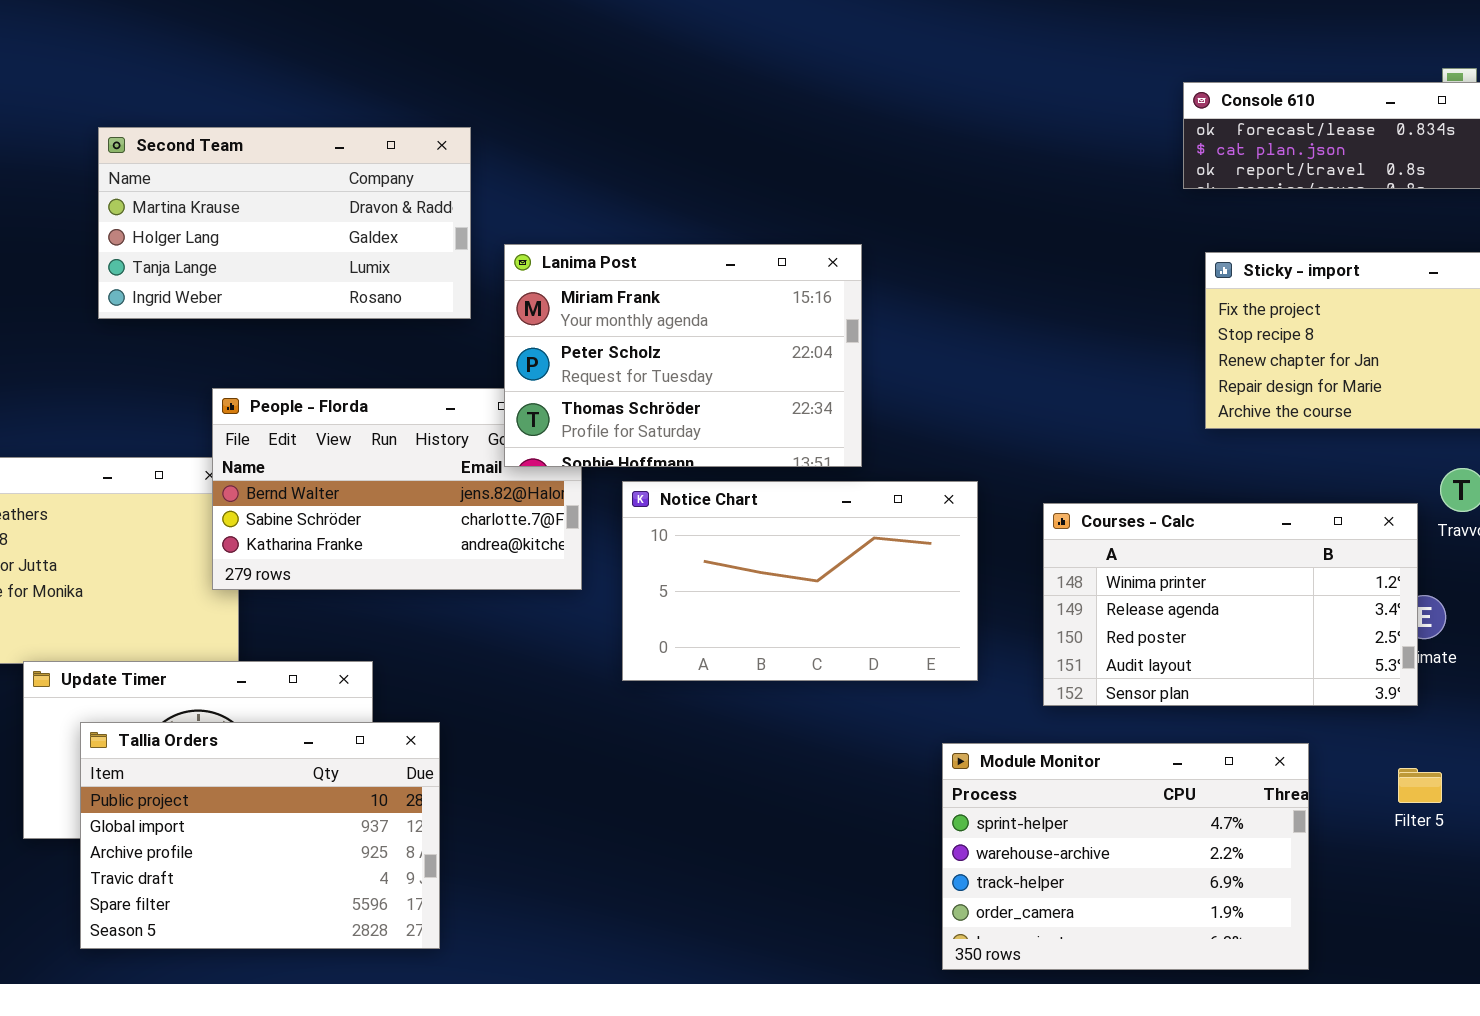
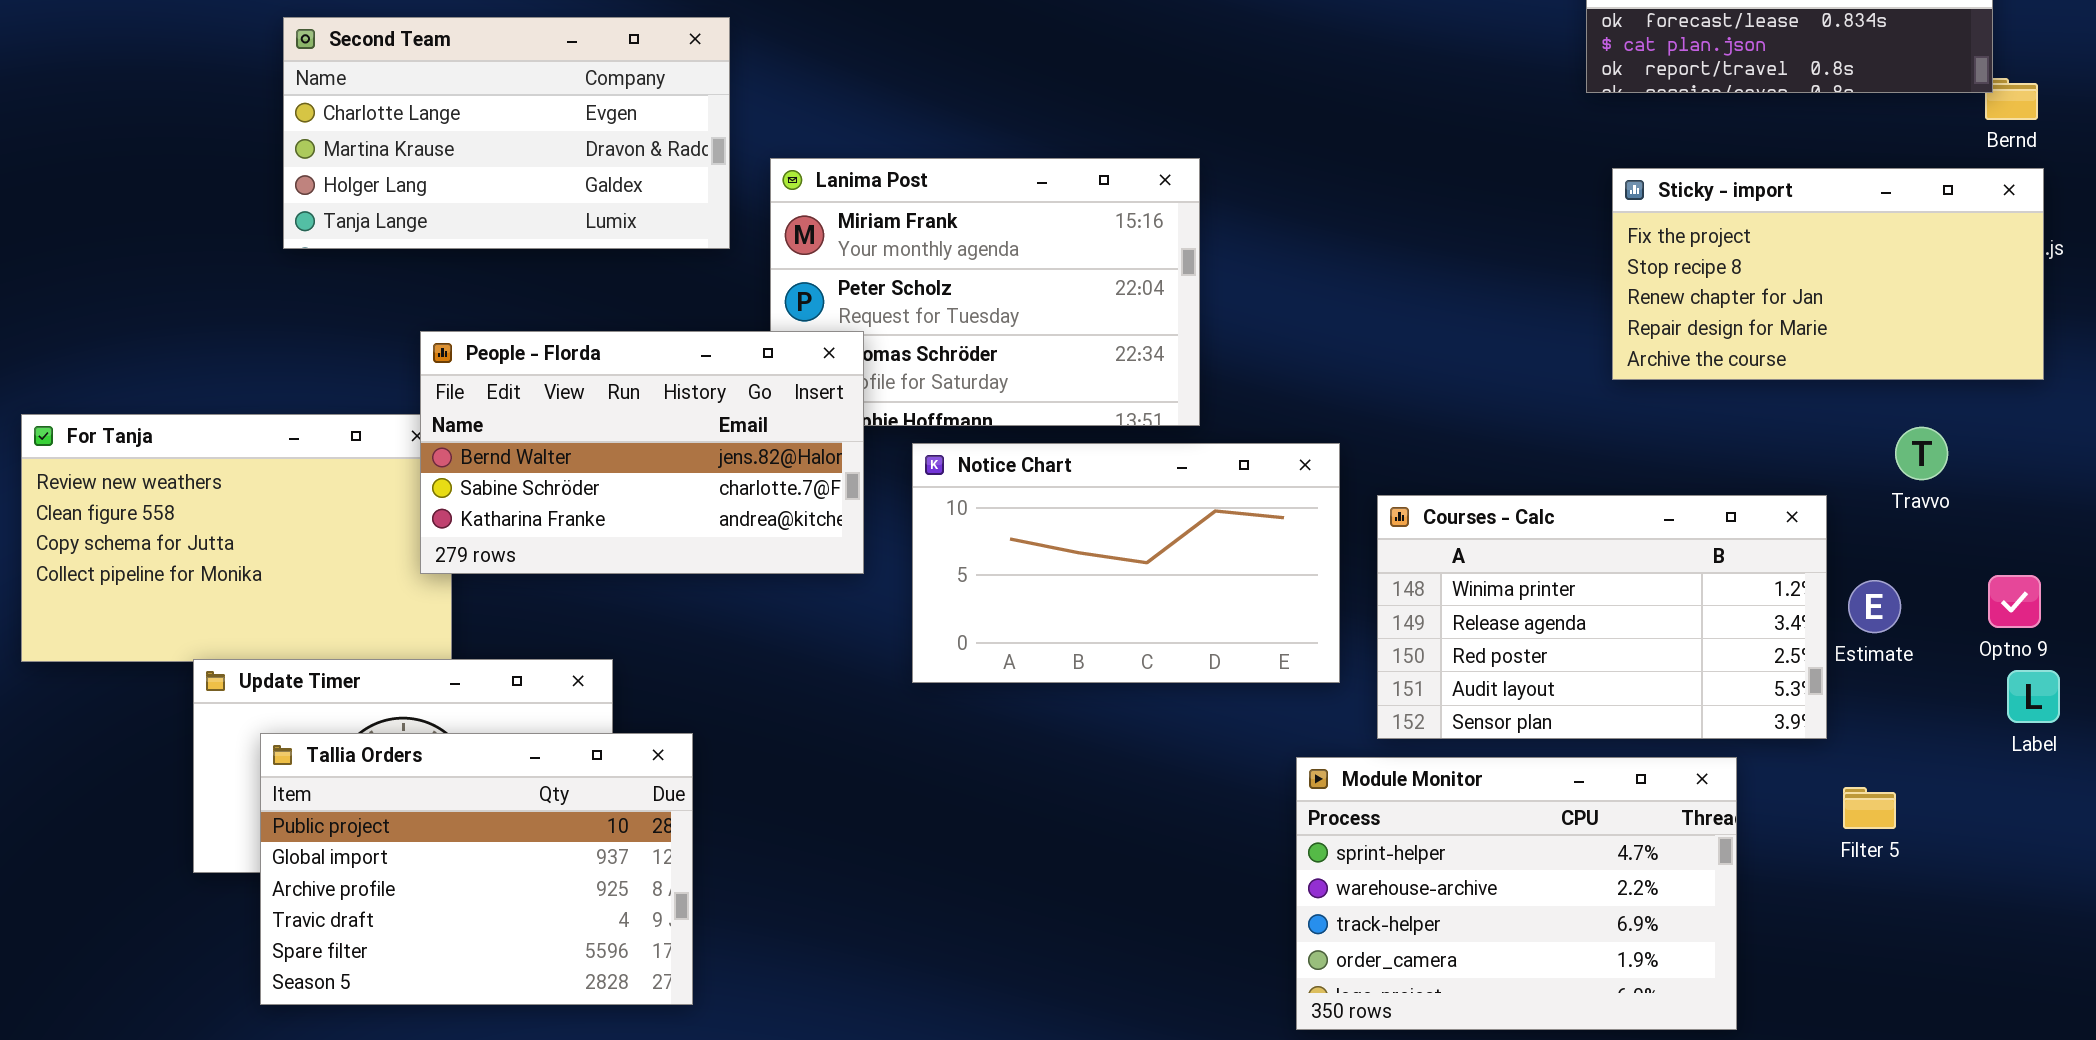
Second Team: [98,127,471,319] -> [283,17,730,249], scrolled up 1 row
People - Florda: [212,388,582,590] -> [420,331,864,574], raised
Courses - Calc: [1043,503,1418,706] -> [1377,495,1827,739], moved

